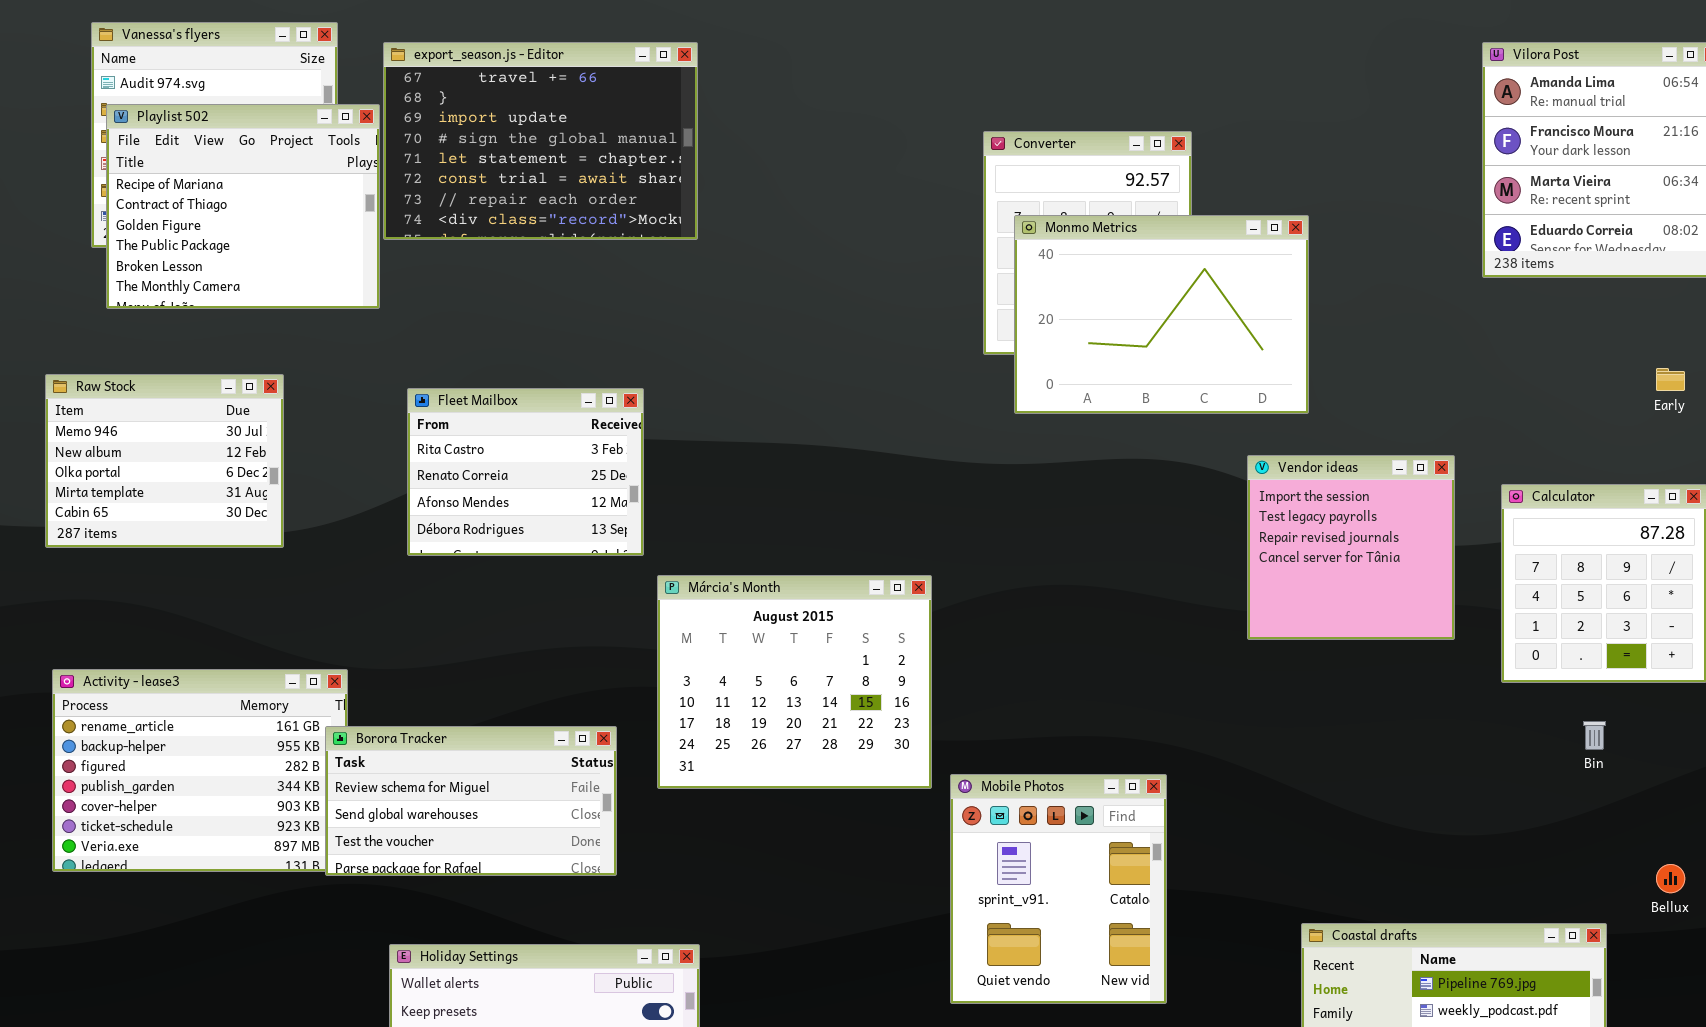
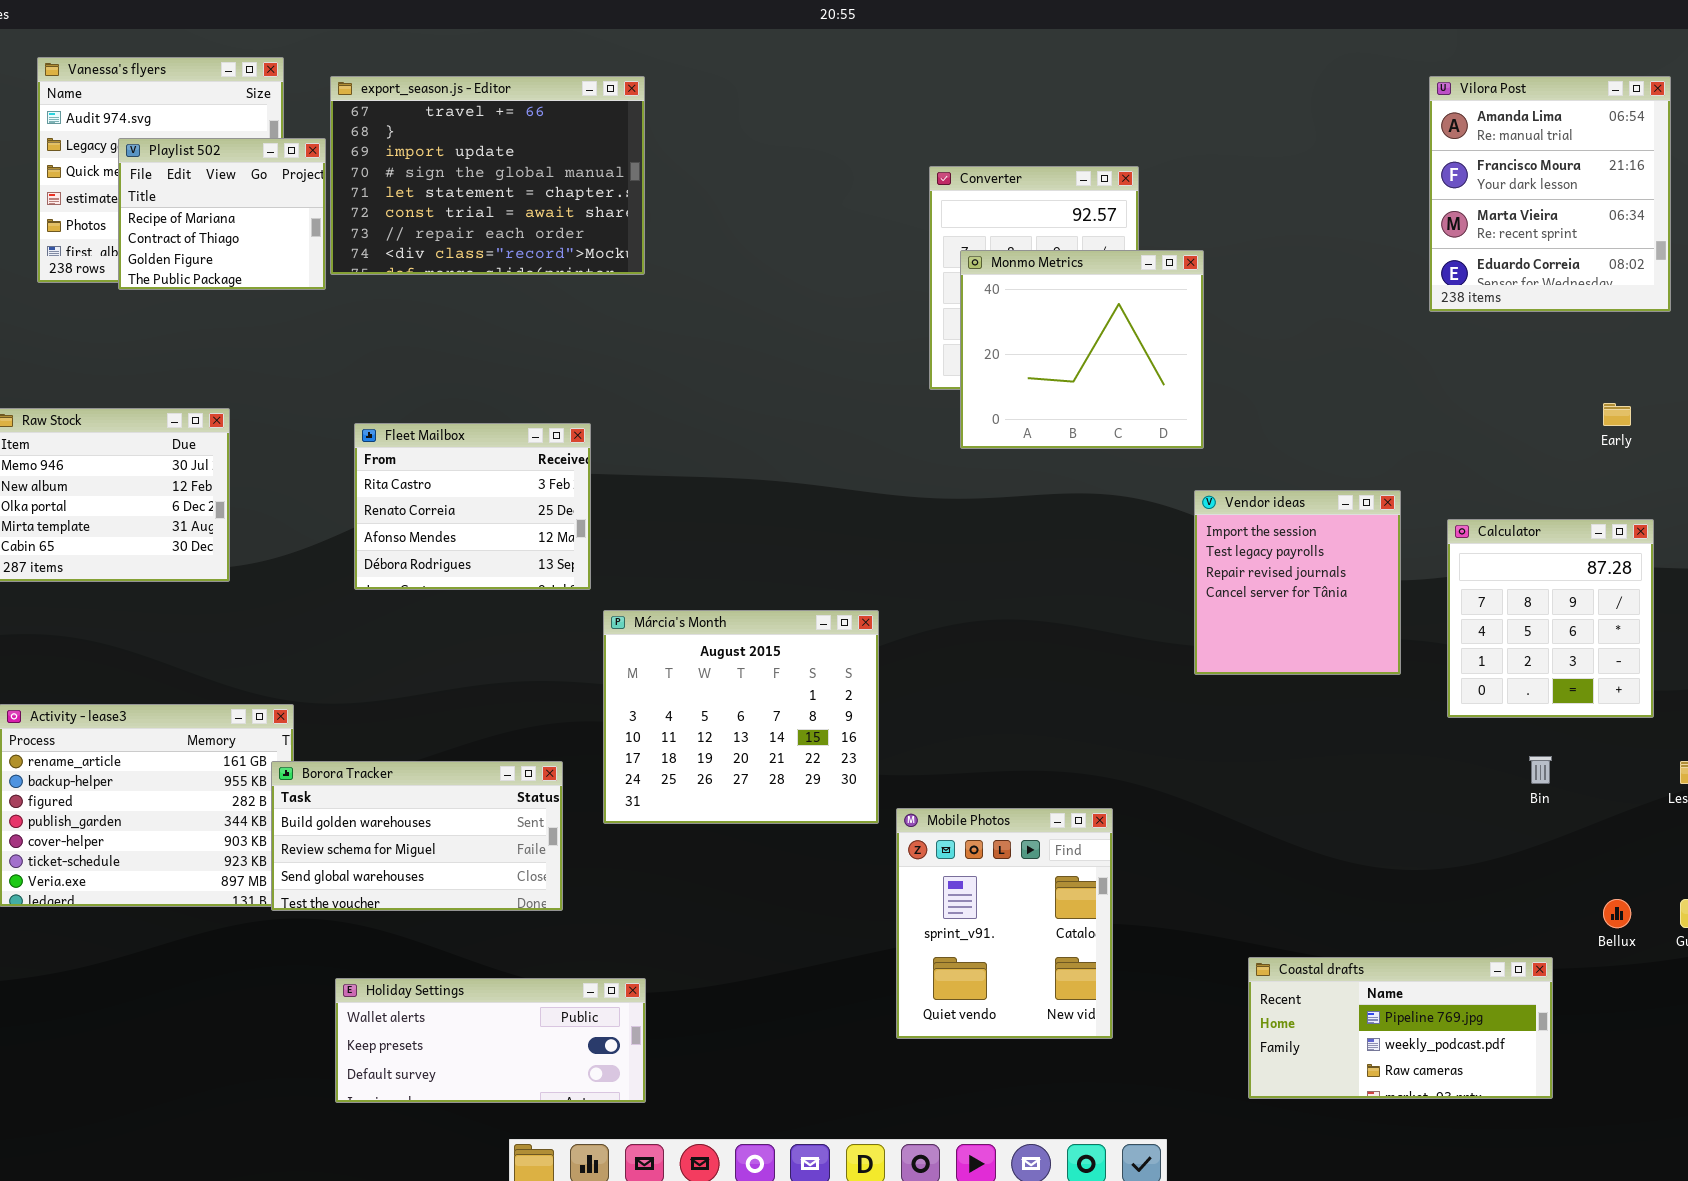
Playlist 502: [106,104,380,309] -> [118,138,326,290], resized
Monmo Metrics: [1014,215,1309,414] -> [960,250,1204,449], resized
Borora Tracker: [325,726,617,876] -> [271,761,563,911], scrolled up 1 row

